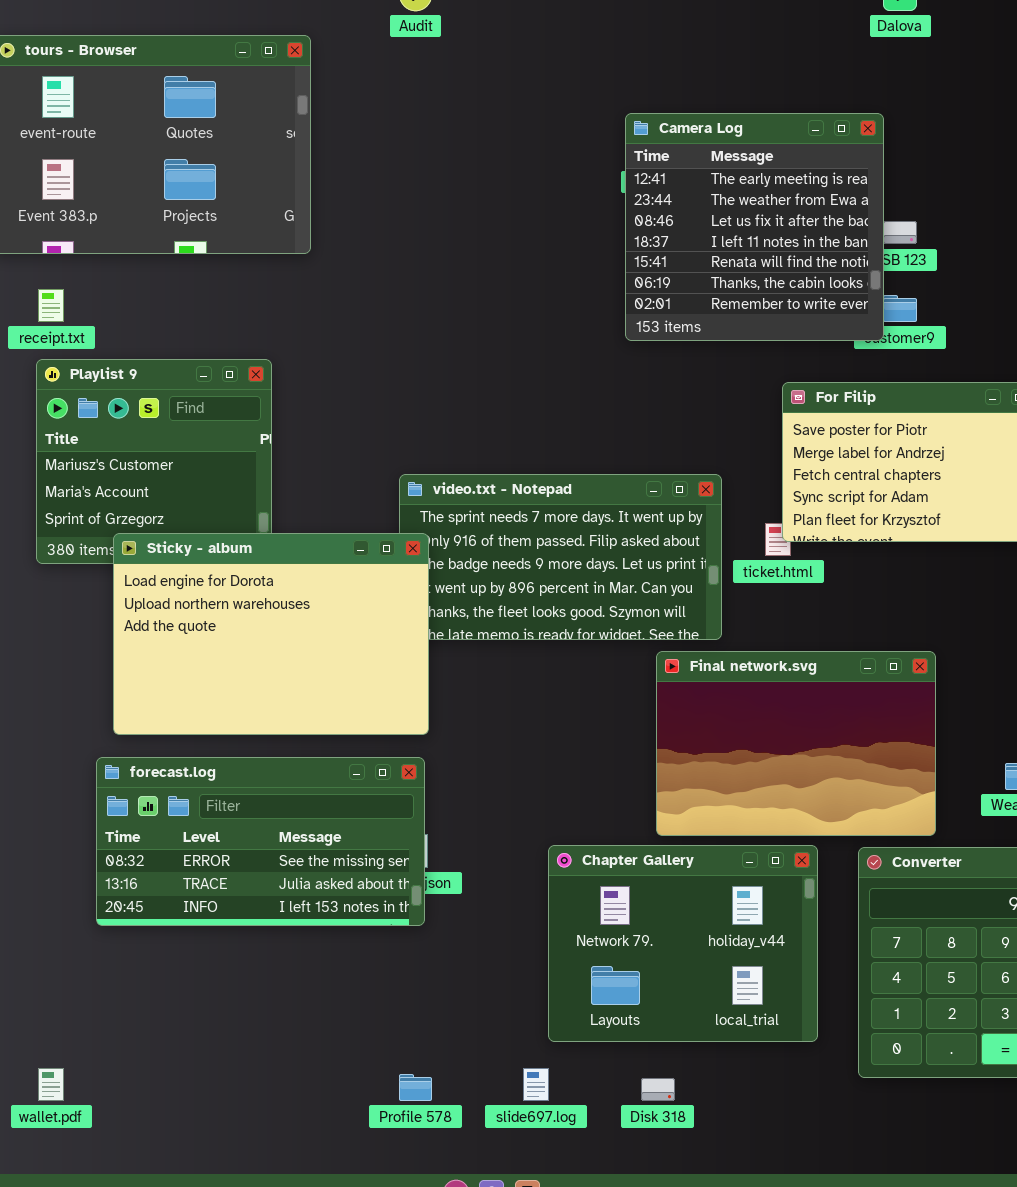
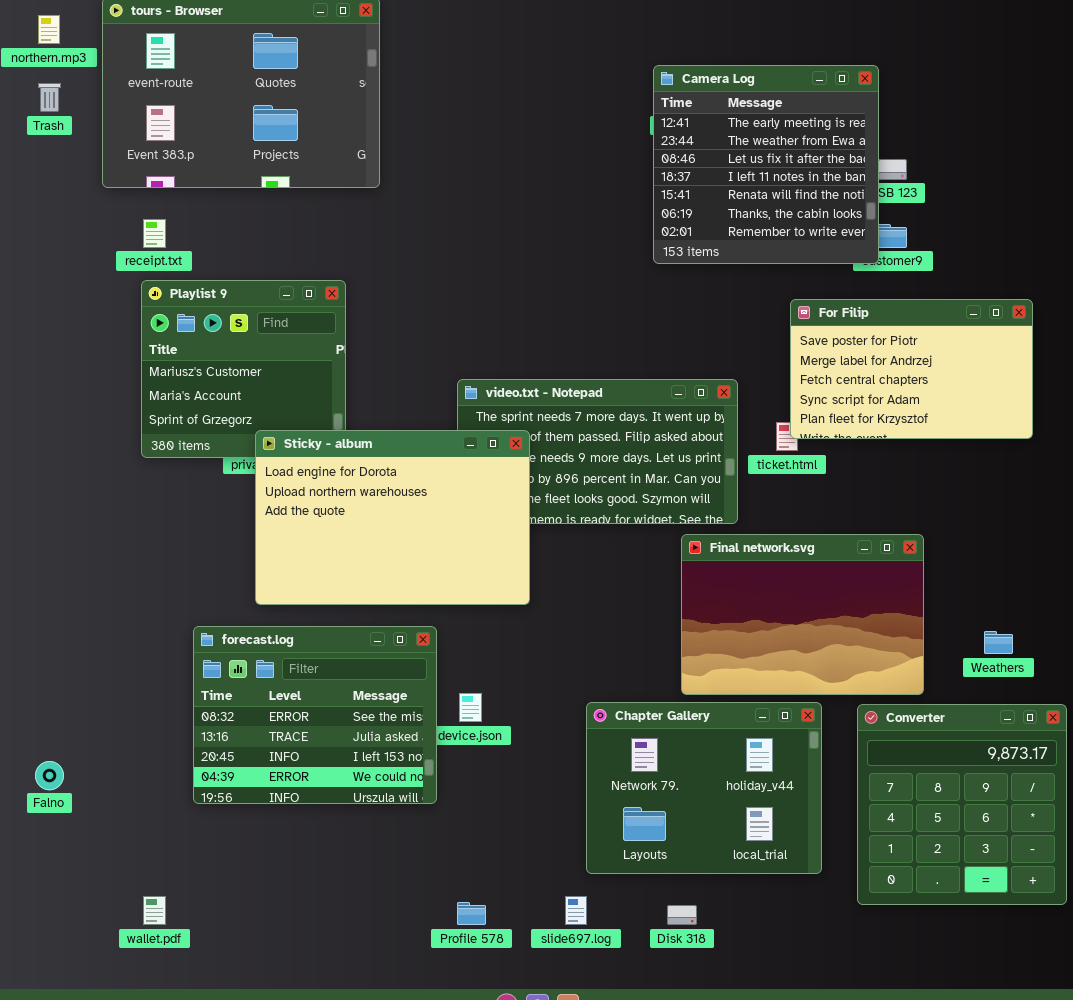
Sticky - album: [113,533,429,735] -> [255,430,530,605], moved
forecast.log: [96,757,425,926] -> [193,626,437,804], resized

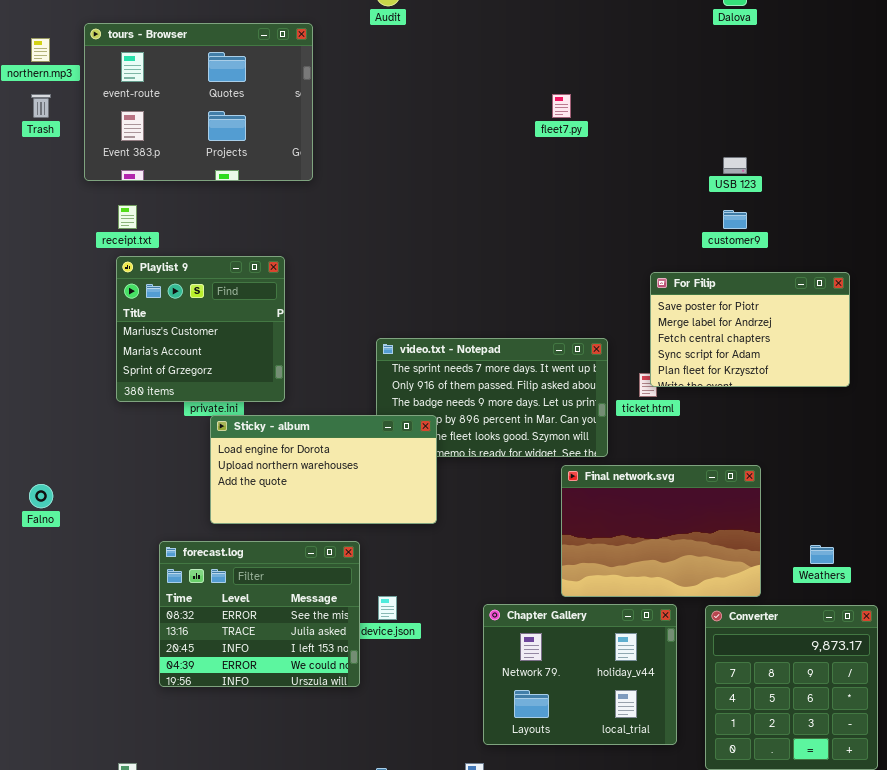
Camera Log: [653,65,879,264] -> none, closed
Sticky - album: [255,430,530,605] -> [210,415,437,524], resized
Falno: [35,761,64,790] -> [29,484,53,508], moved

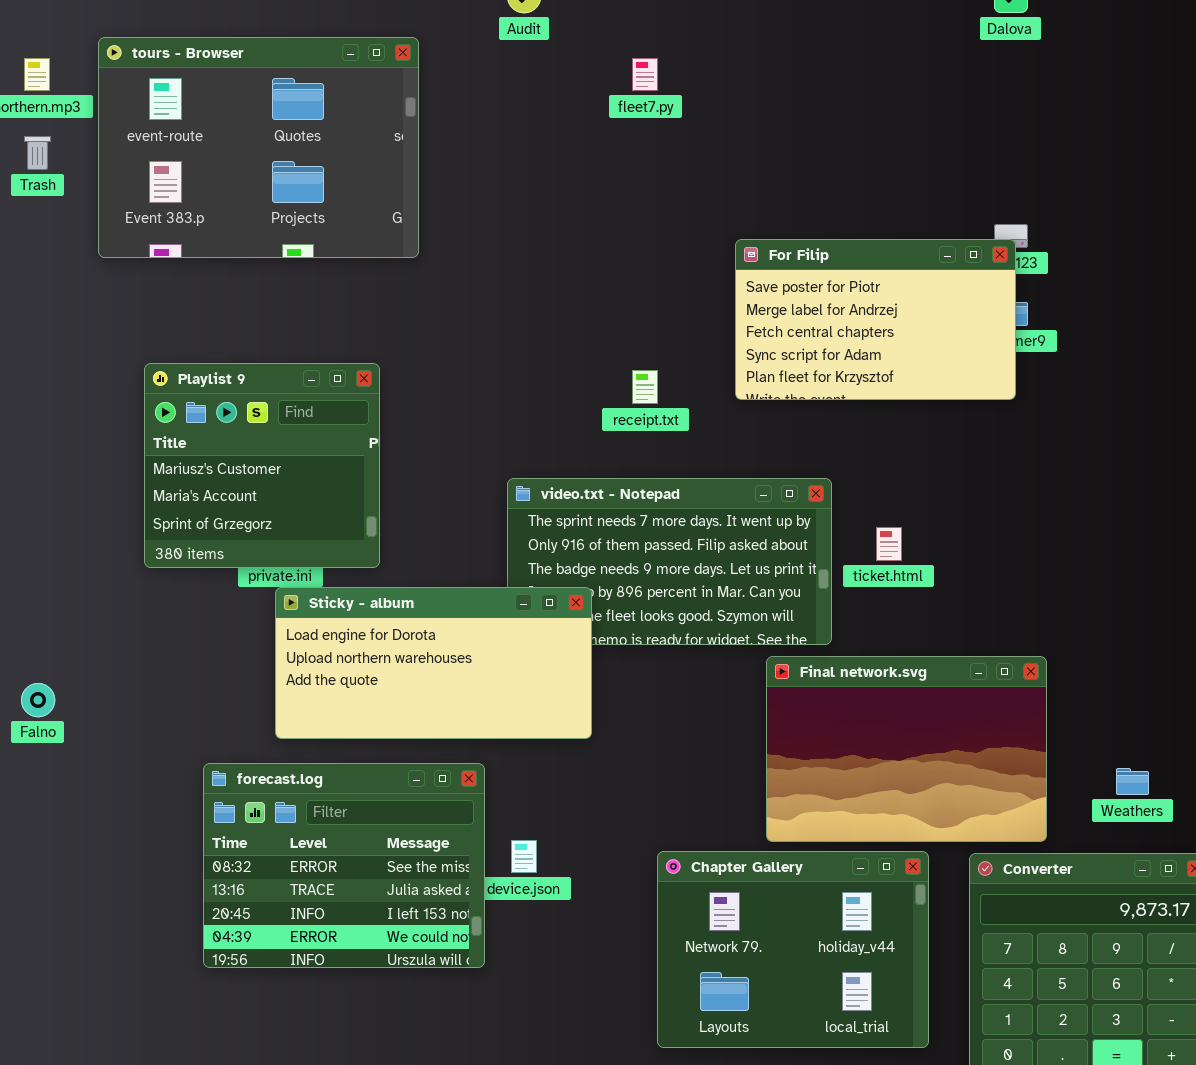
fleet7.py: [552,94,571,118] -> [632,58,658,91], moved
receipt.txt: [118,205,137,229] -> [632,370,658,404], moved
For Filip: [650,272,850,387] -> [735,239,1016,400], moved

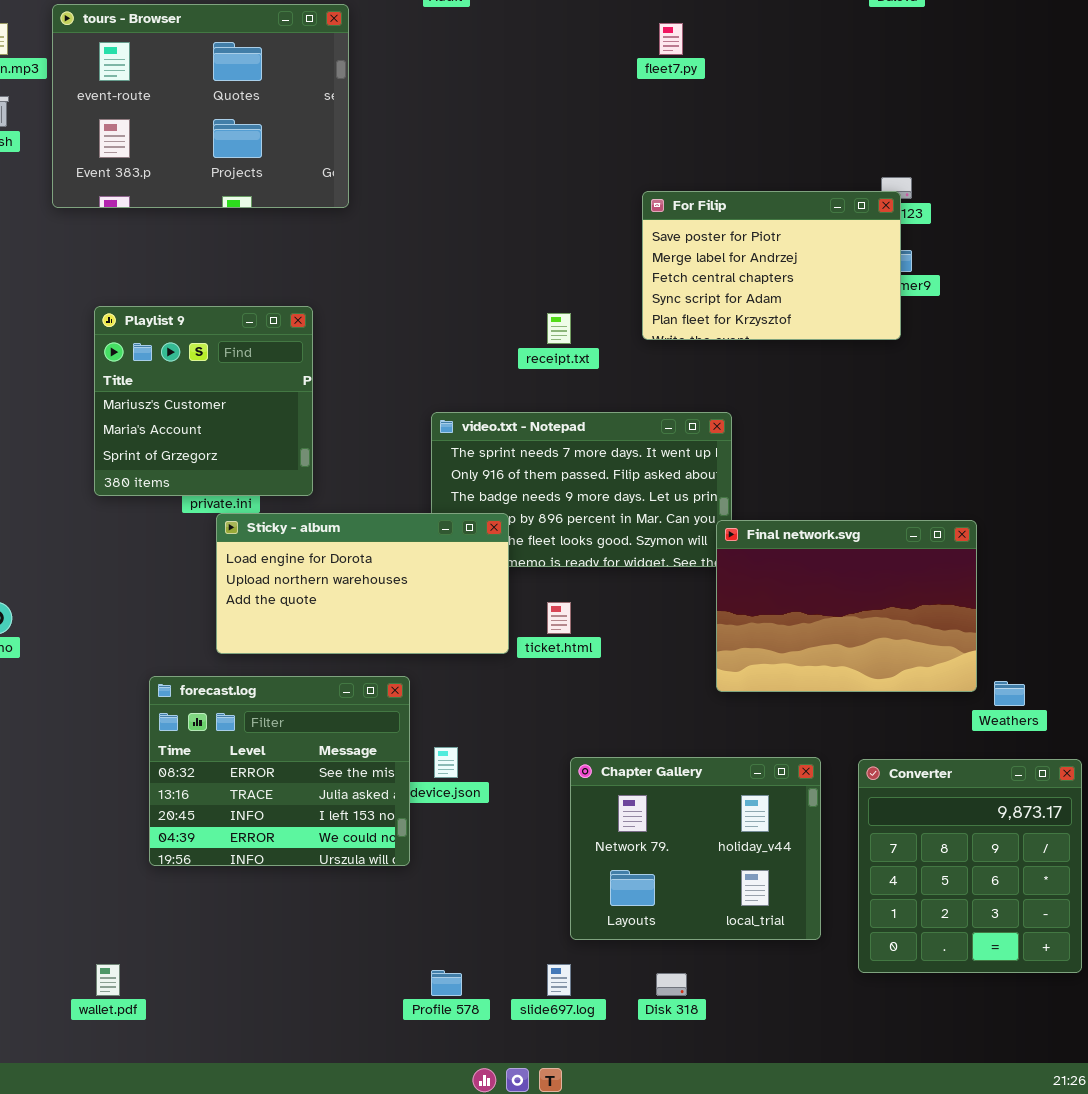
fleet7.py: [632,58,658,91] -> [659,23,683,55], moved
ticket.html: [876,527,902,561] -> [547,602,571,634], moved
Final network.svg: [766,656,1047,842] -> [716,520,977,692], moved

